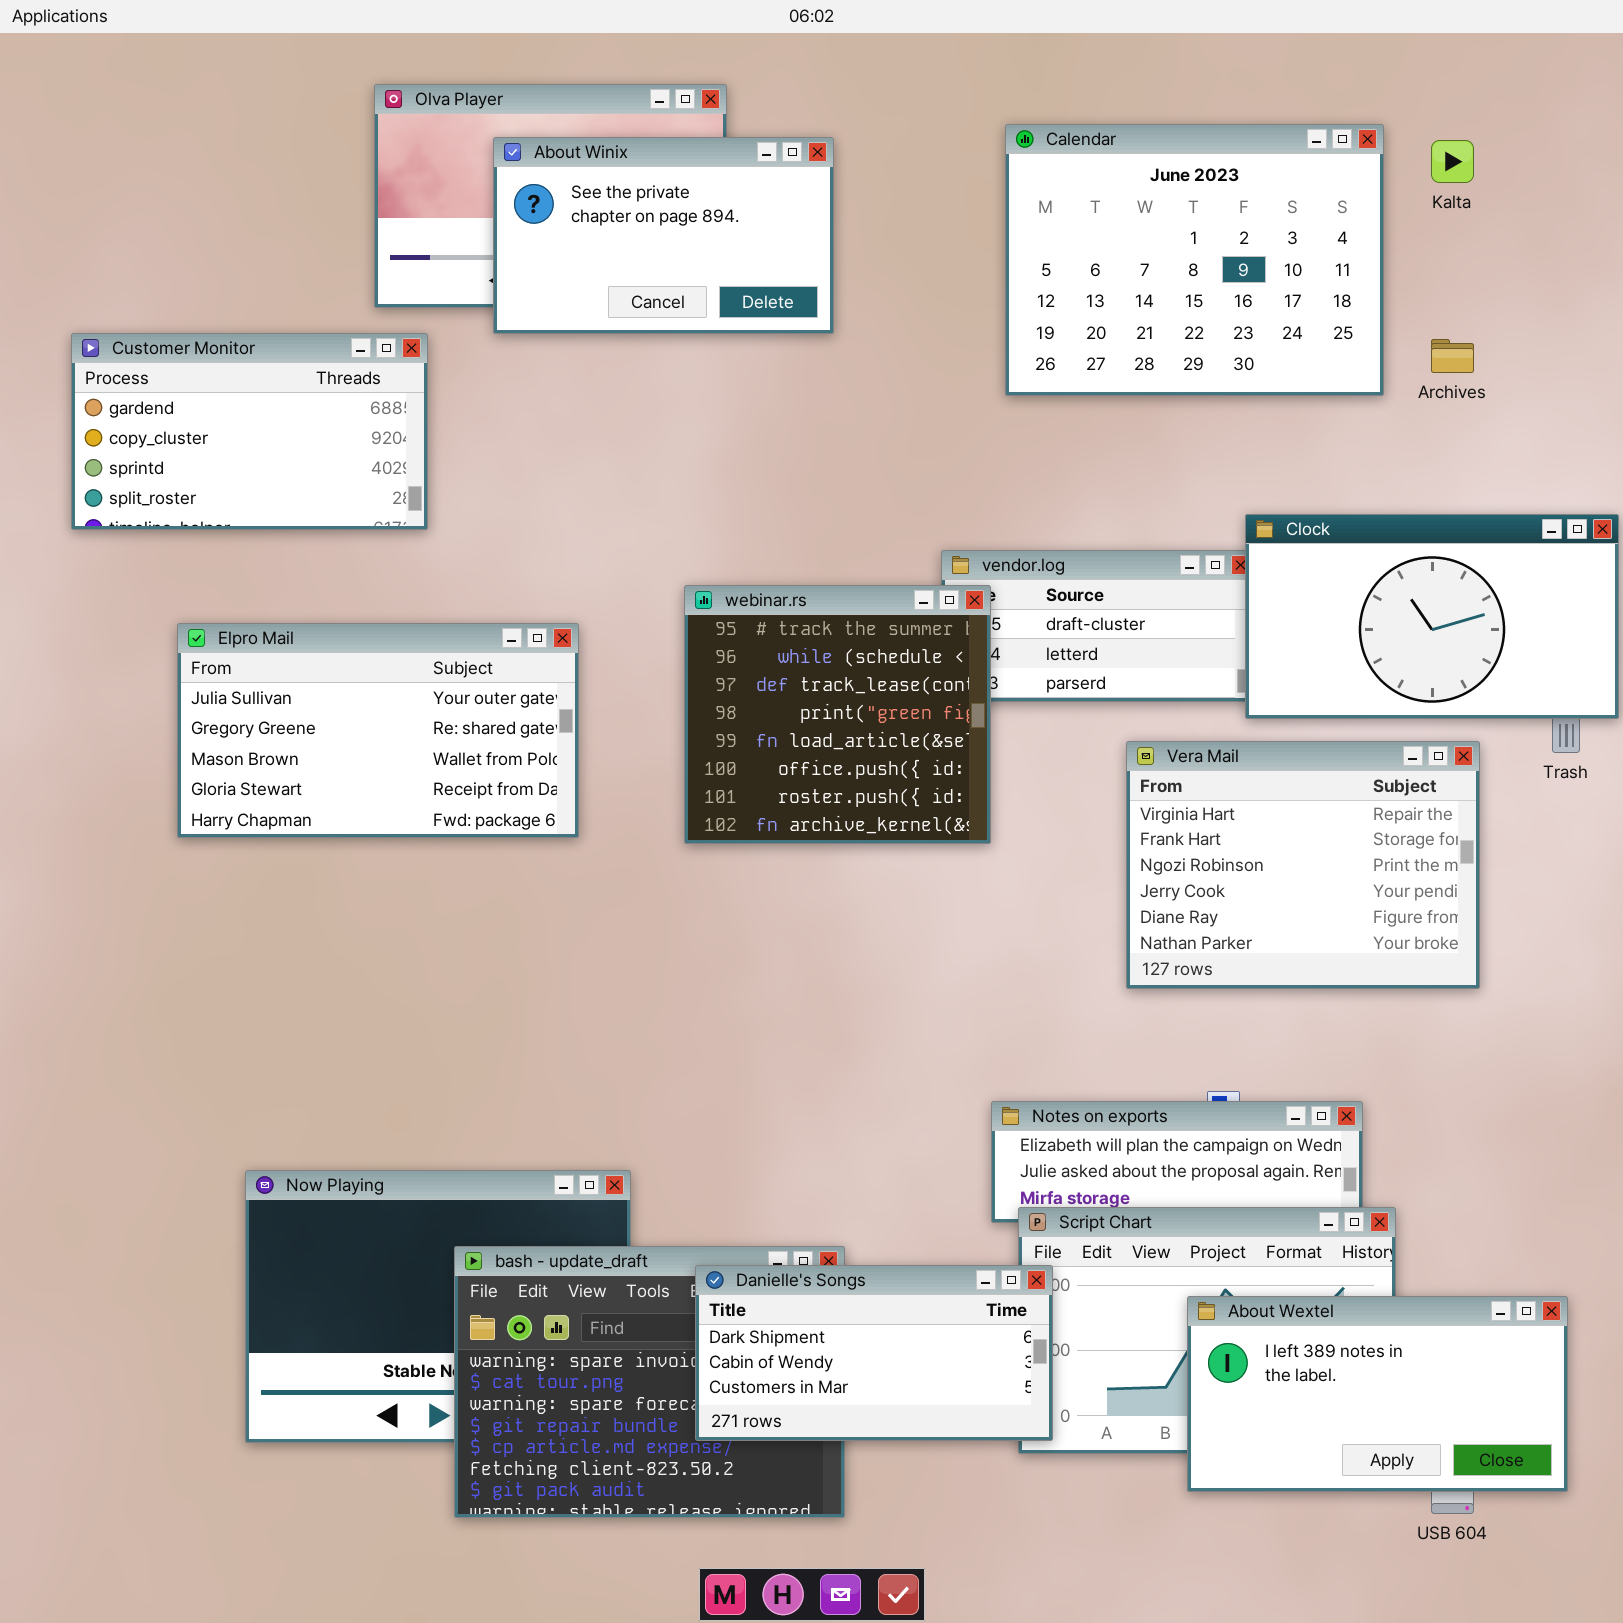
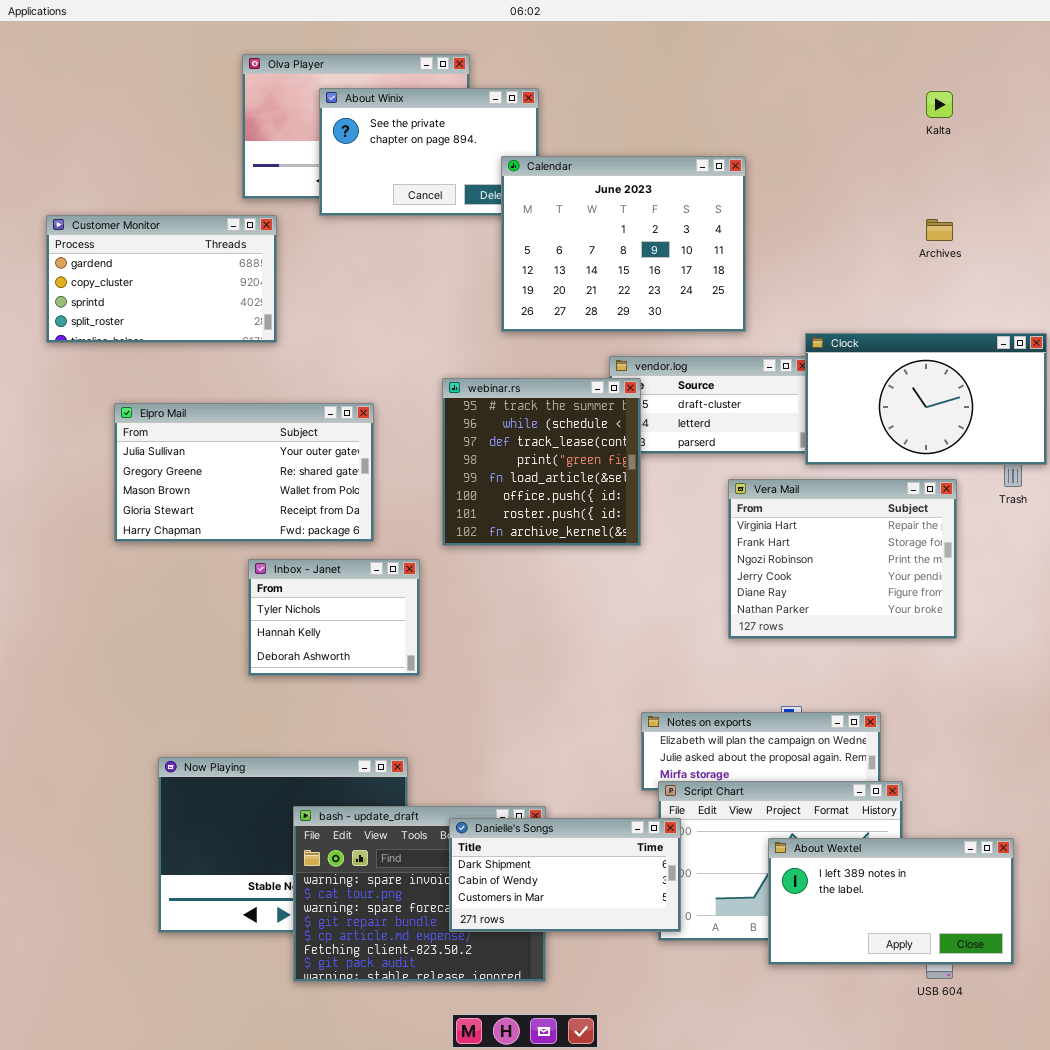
Calendar: [1005,124,1384,396] -> [501,156,746,332], moved
Inbox - Janet: none -> [248,559,420,676], opened

